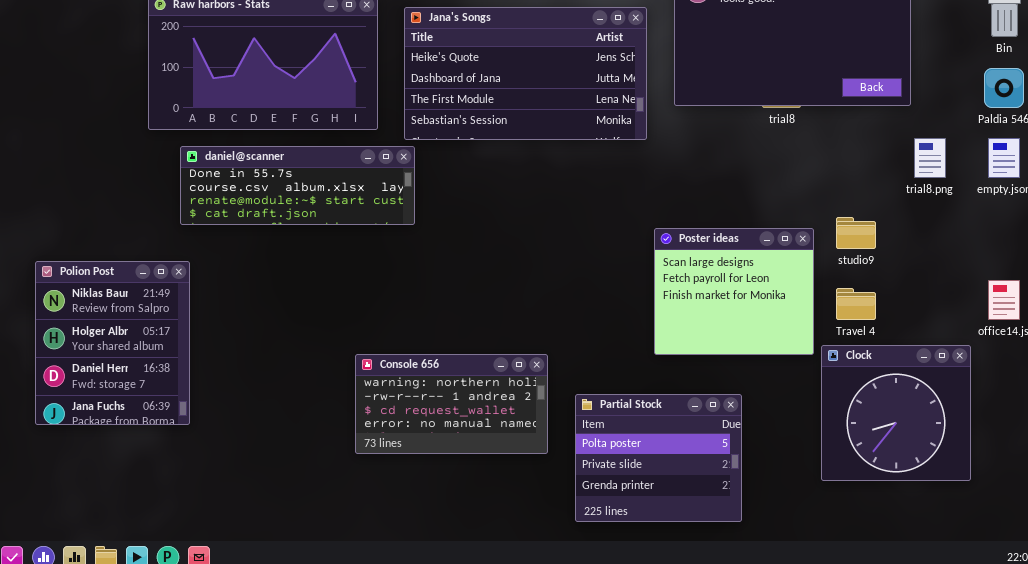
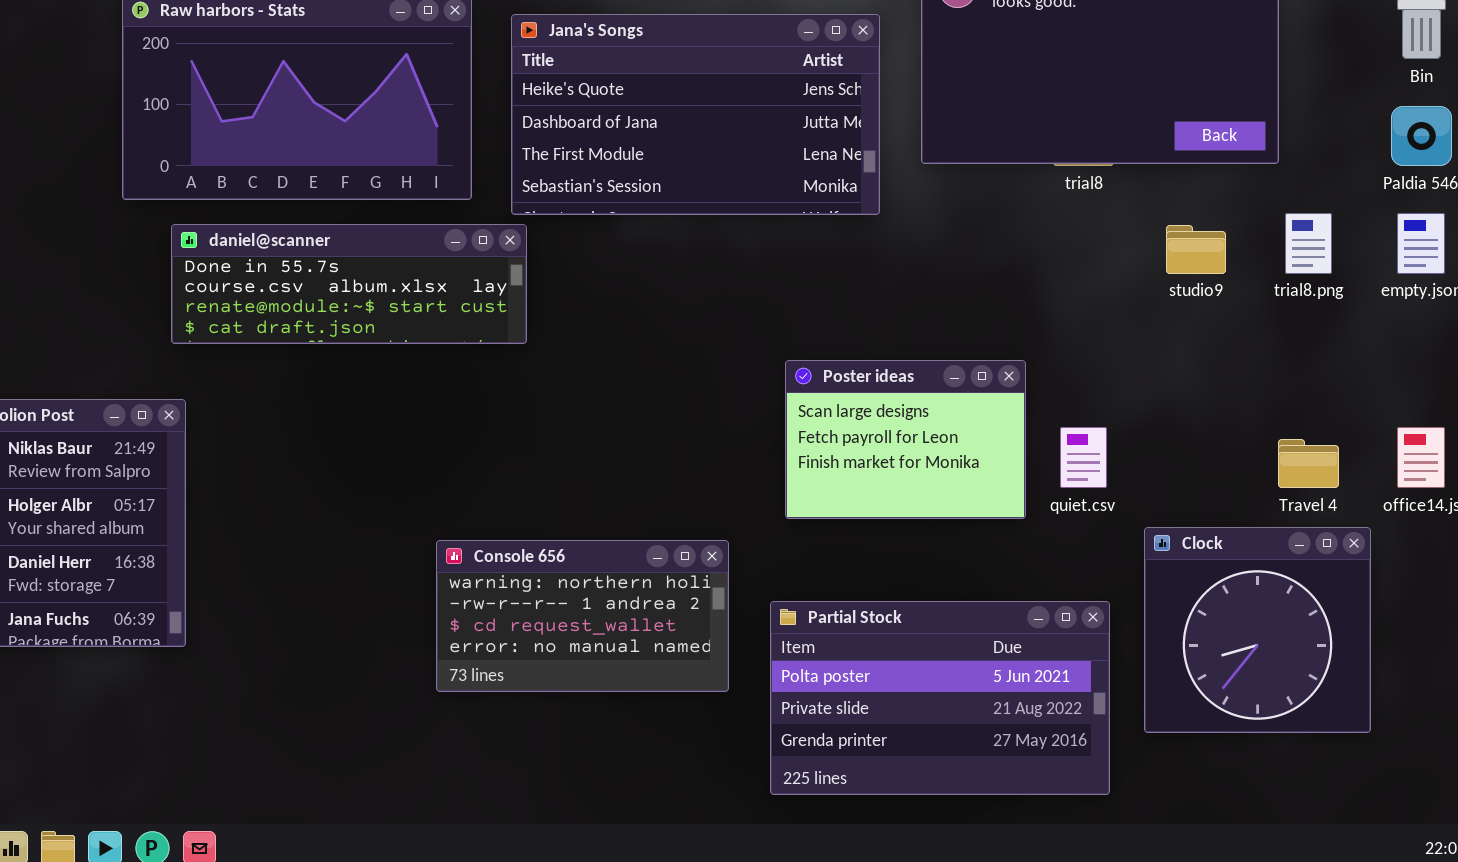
studio9: [836,217,876,249] -> [1166,225,1226,274], moved
Poster ideas: [654,228,814,355] -> [785,360,1026,519], moved, resized
Travel 4: [836,288,876,320] -> [1278,439,1339,488], moved
Partial Stock: [575,394,742,522] -> [770,601,1110,795], resized

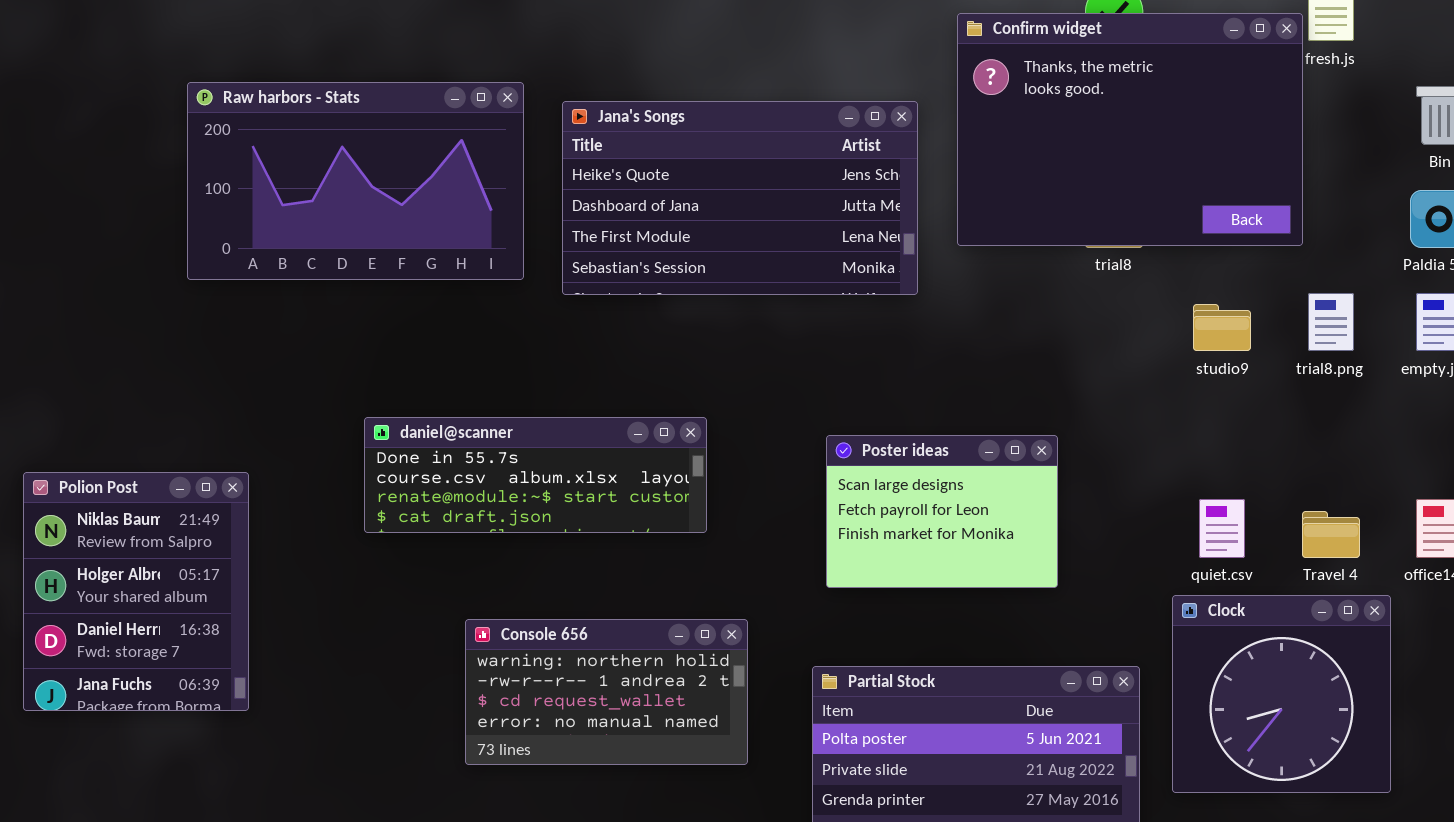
daniel@scanner: [171,224,527,344] -> [364,417,707,533], moved
quiet.csv: [1060,427,1107,488] -> [1199,499,1245,558], moved
Console 656: [436,540,729,692] -> [465,619,748,765], moved

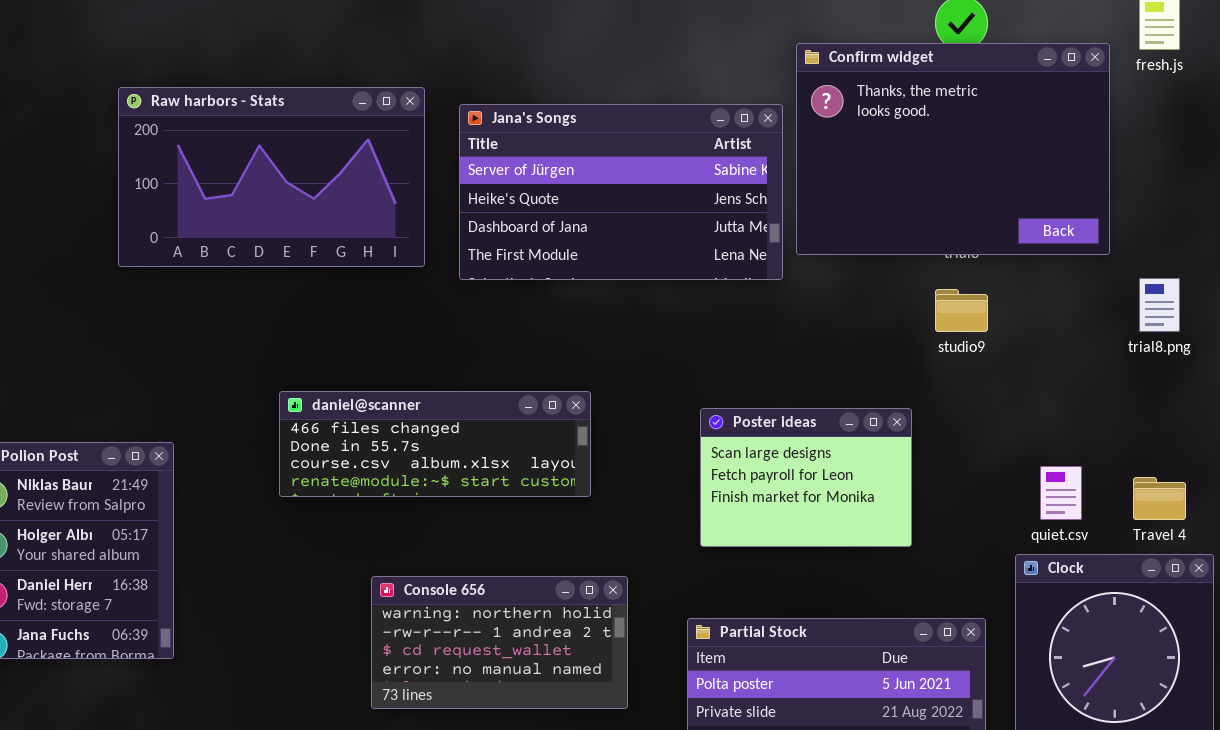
Confirm widget: [957,13,1303,246] -> [796,43,1110,255], moved
Jana's Songs: [562,101,918,295] -> [459,104,783,280], scrolled up 1 row
studio9: [1193,304,1251,351] -> [935,289,988,332], moved
daniel@scanner: [364,417,707,533] -> [279,391,591,497], scrolled up 1 row

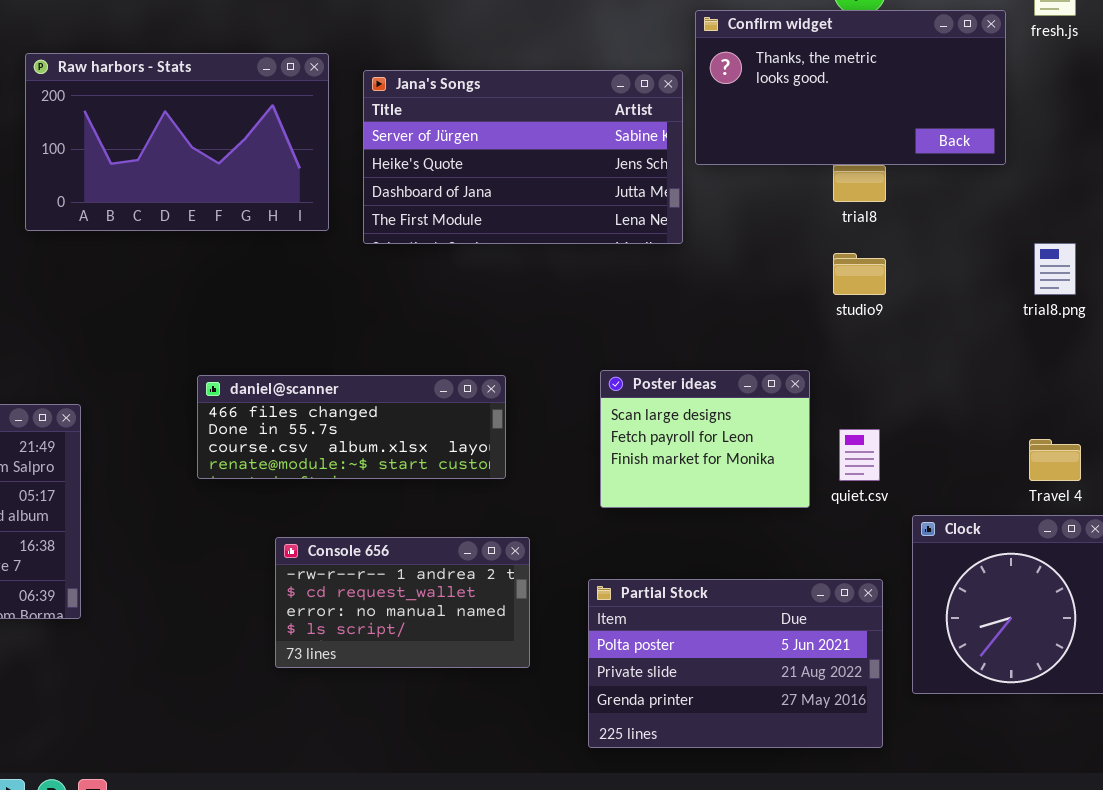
Confirm widget: [796,43,1110,255] -> [695,10,1006,165], resized
daniel@scanner: [279,391,591,497] -> [197,375,506,479], moved
quiet.csv: [1040,466,1082,520] -> [839,429,880,481], moved
Console 656: [371,576,628,709] -> [275,537,530,668], scrolled down 1 row

